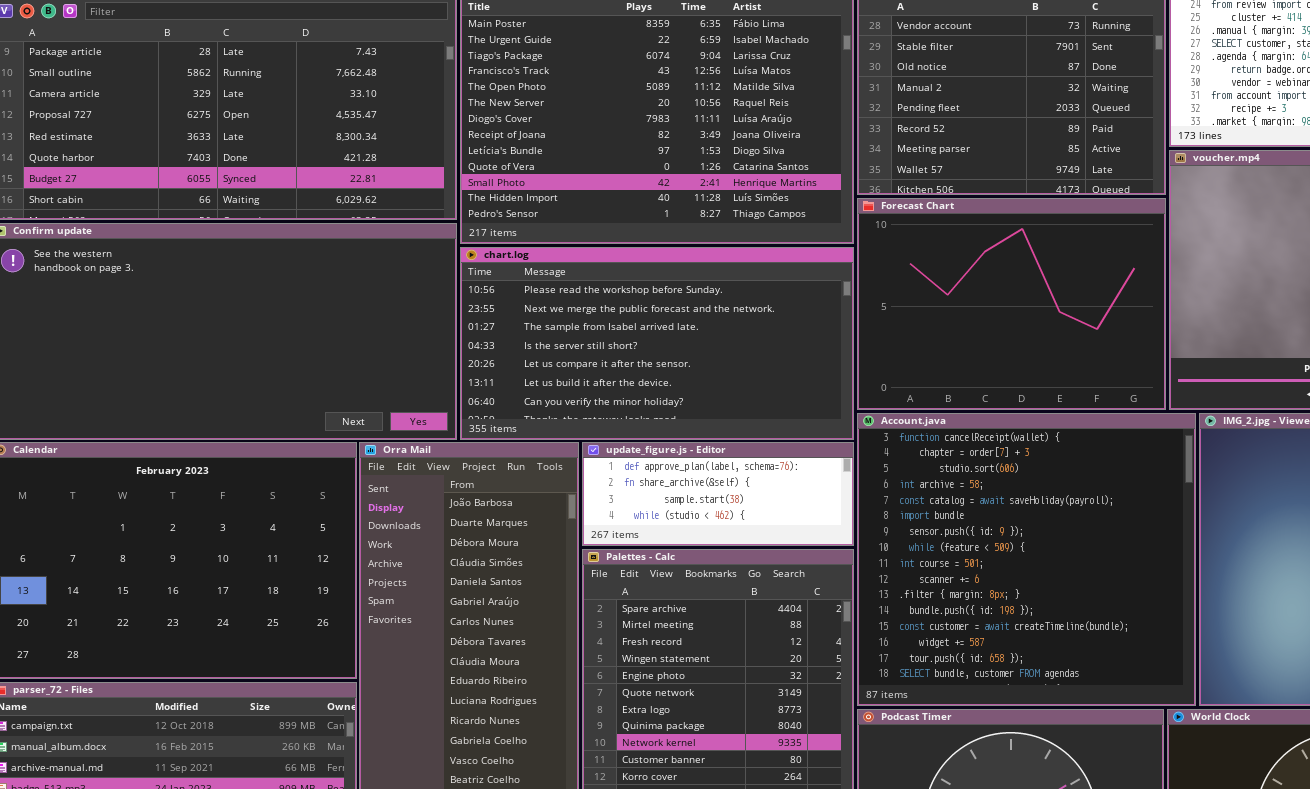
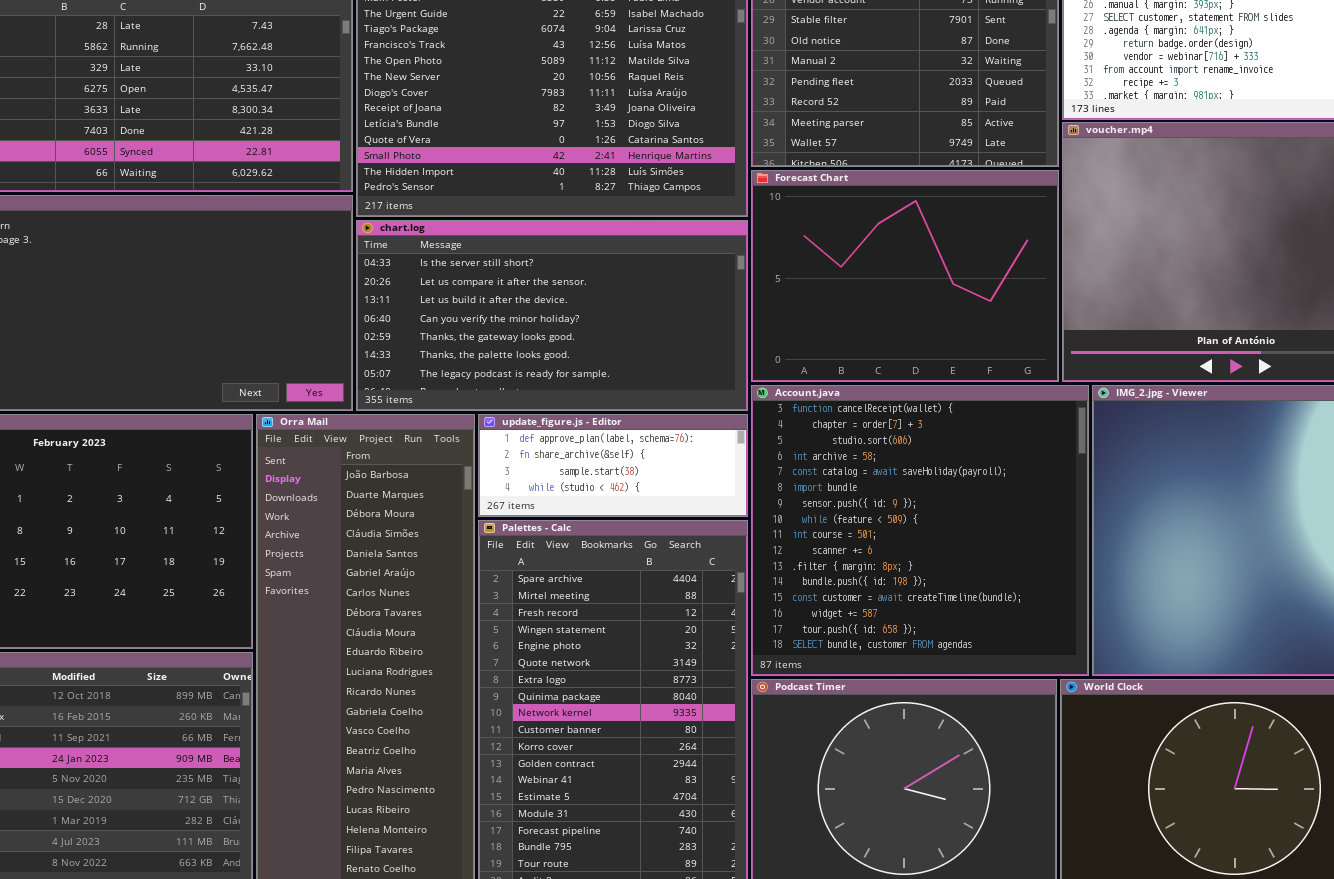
chart.log: [460,247,854,440] -> [356,220,748,411], scrolled down 3 rows

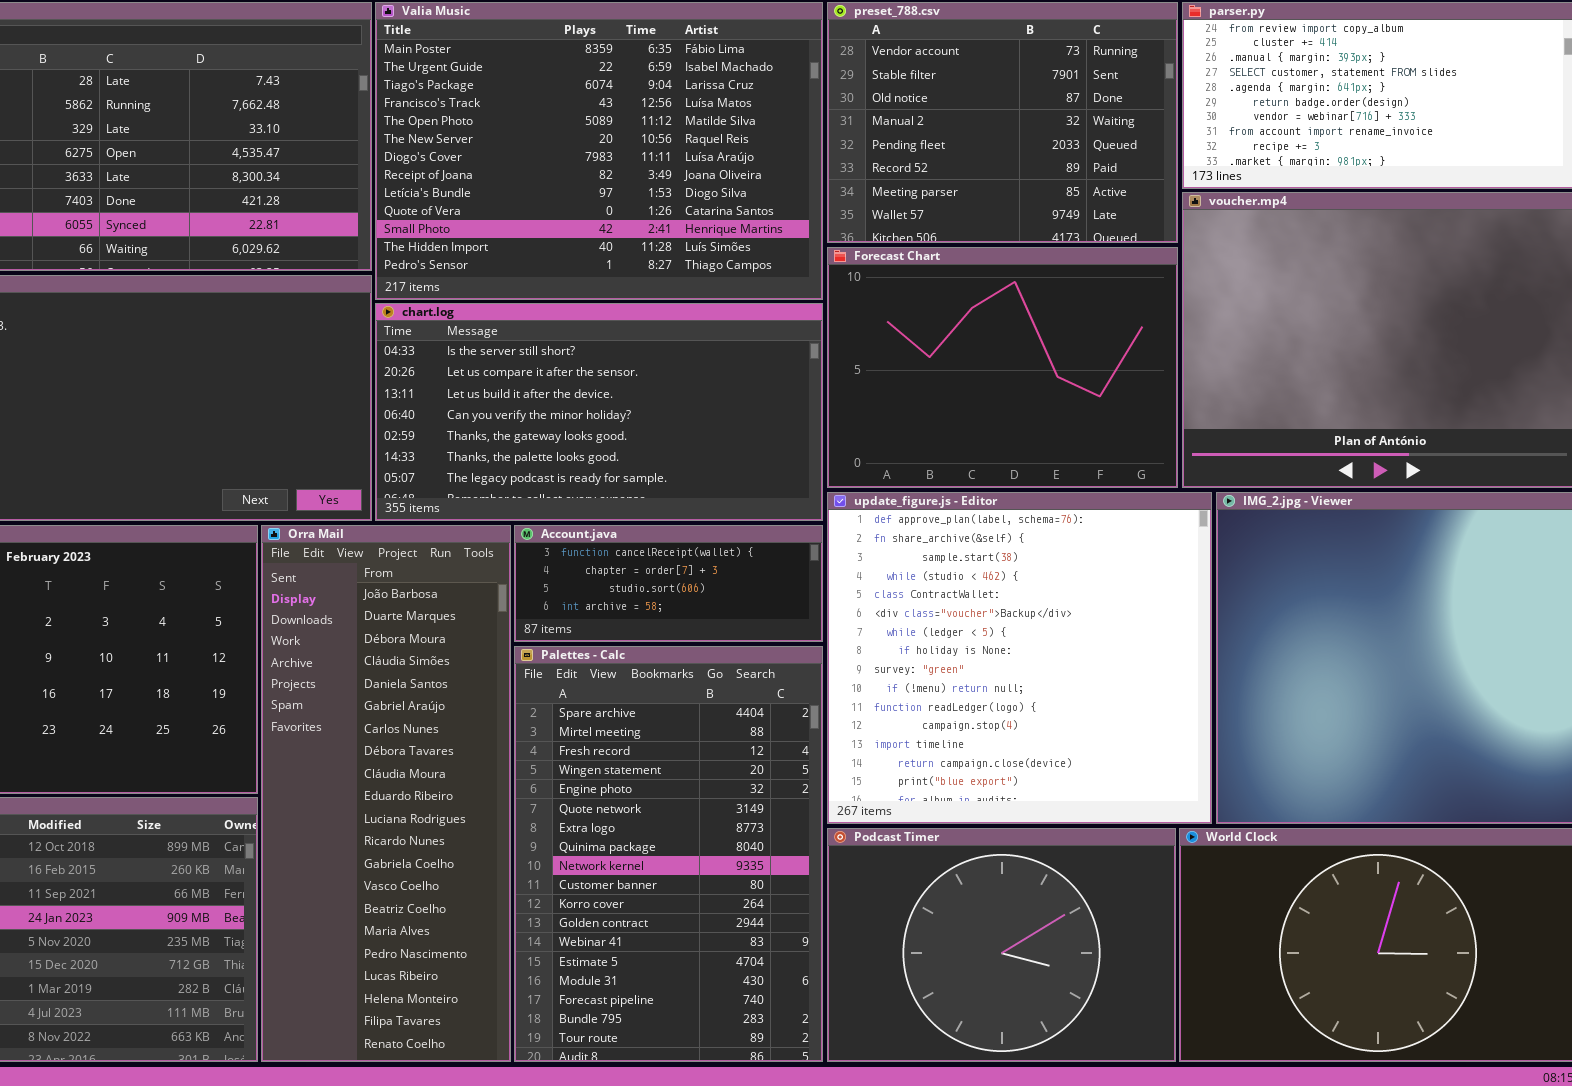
Account.java: [751,385,1089,676] -> [514,525,823,642], moved, resized
update_figure.js - Editor: [478,414,748,517] -> [827,492,1212,824], moved, resized

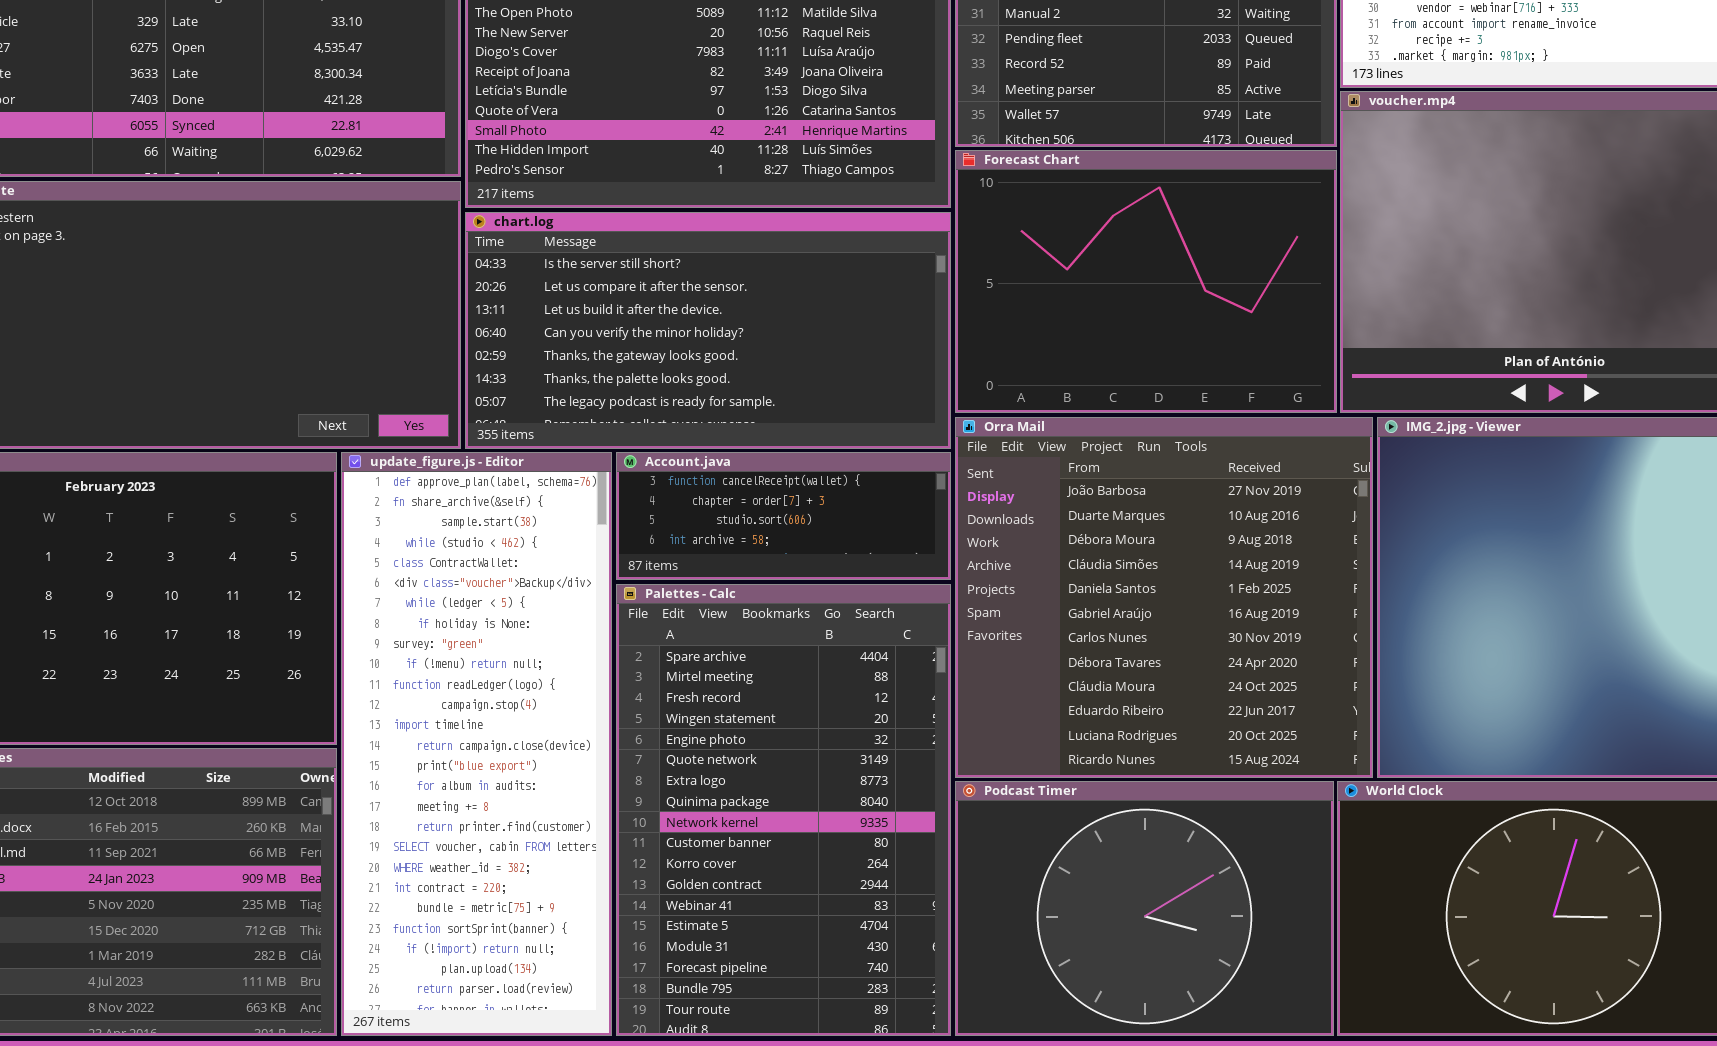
update_figure.js - Editor: [827,492,1212,824] -> [341,452,612,1036], moved, resized
Orra Mail: [261,525,511,1062] -> [955,417,1373,778], moved, resized

